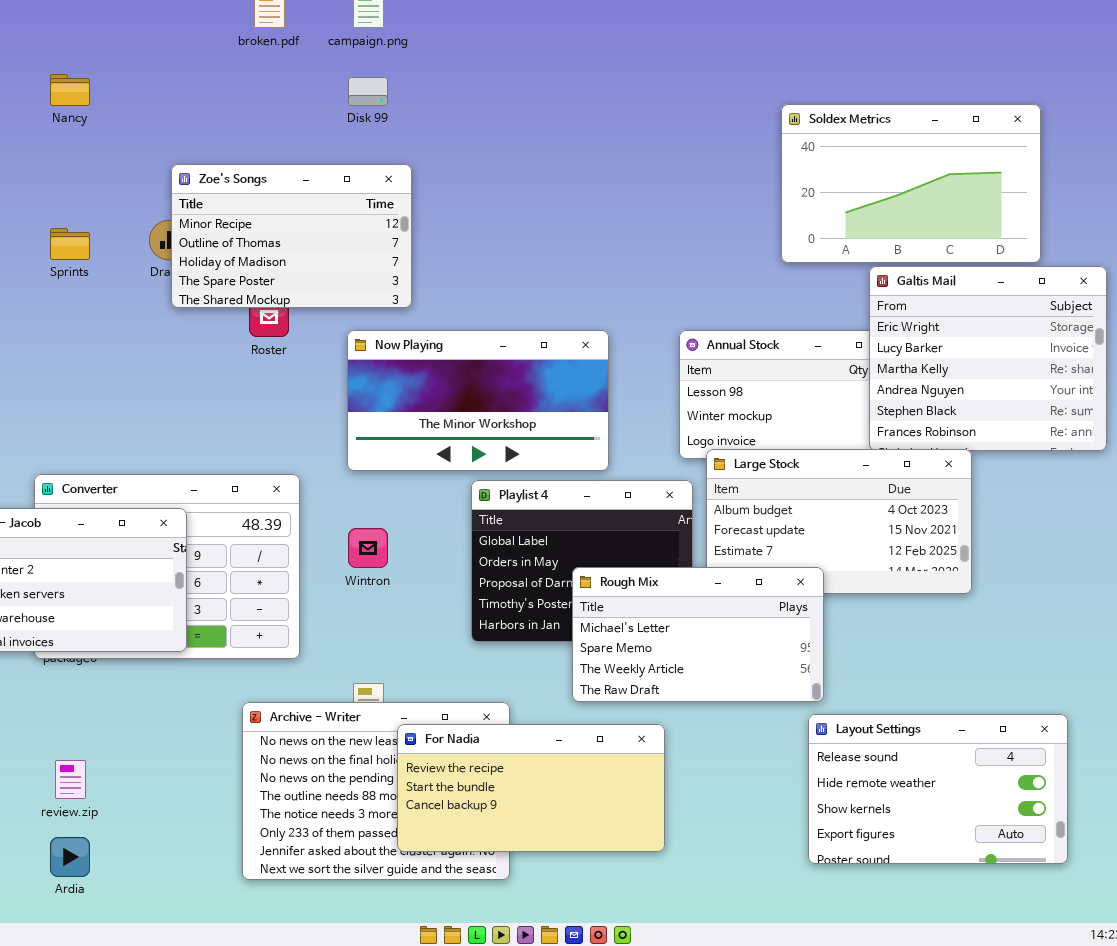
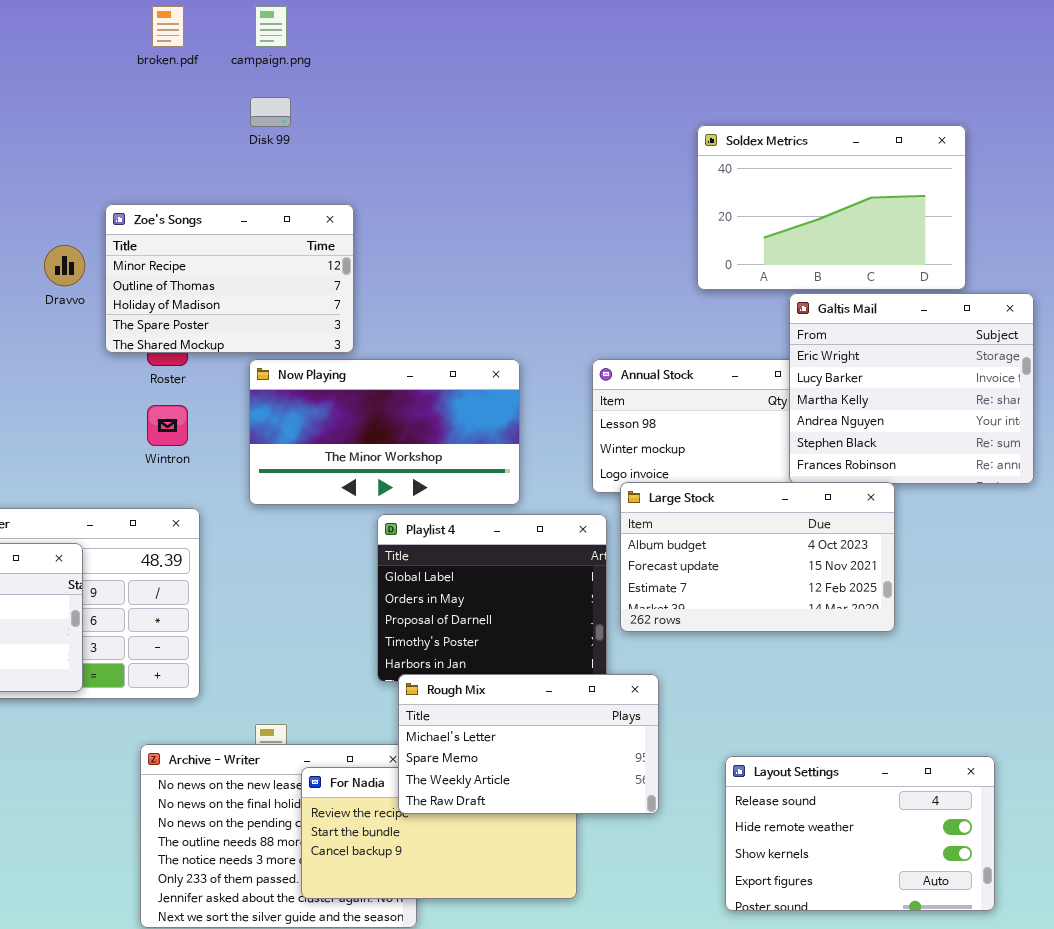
Zoe's Songs: [171,164,412,308] -> [105,204,354,353], moved
Wintron: [348,528,388,568] -> [147,405,188,446], moved
Rough Mix: [572,567,824,702] -> [398,674,659,814], moved

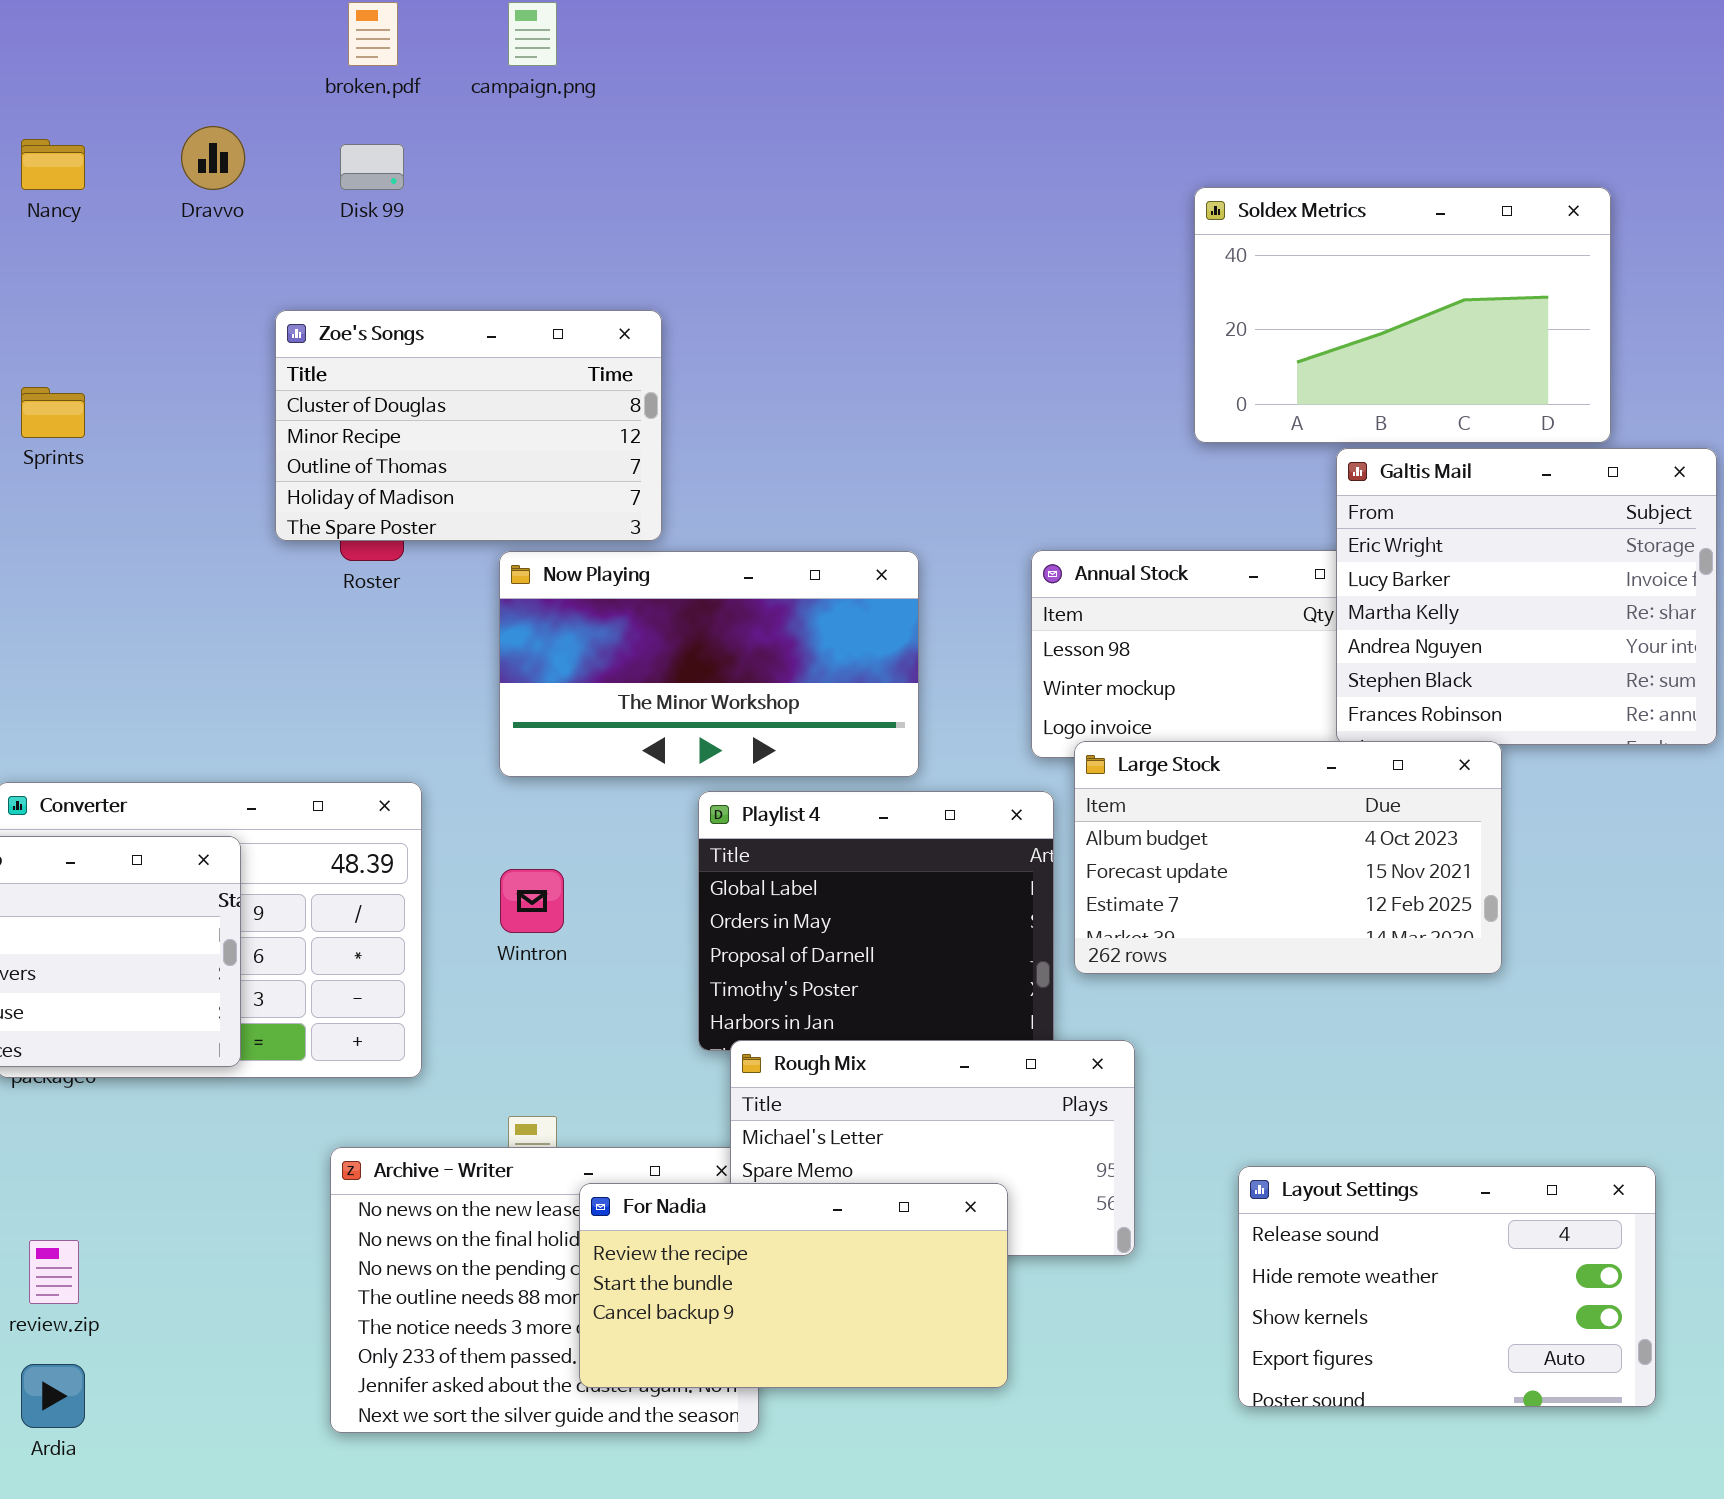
Disk 99: [250,97,291,127] -> [340,144,404,190], moved
Zoe's Songs: [105,204,354,353] -> [275,310,662,541], scrolled up 1 row
Dravvo: [44,245,85,286] -> [181,126,245,190], moved
Wintron: [147,405,188,446] -> [500,869,564,933], moved
For Nadia: [301,767,577,899] -> [579,1183,1008,1388], raised

